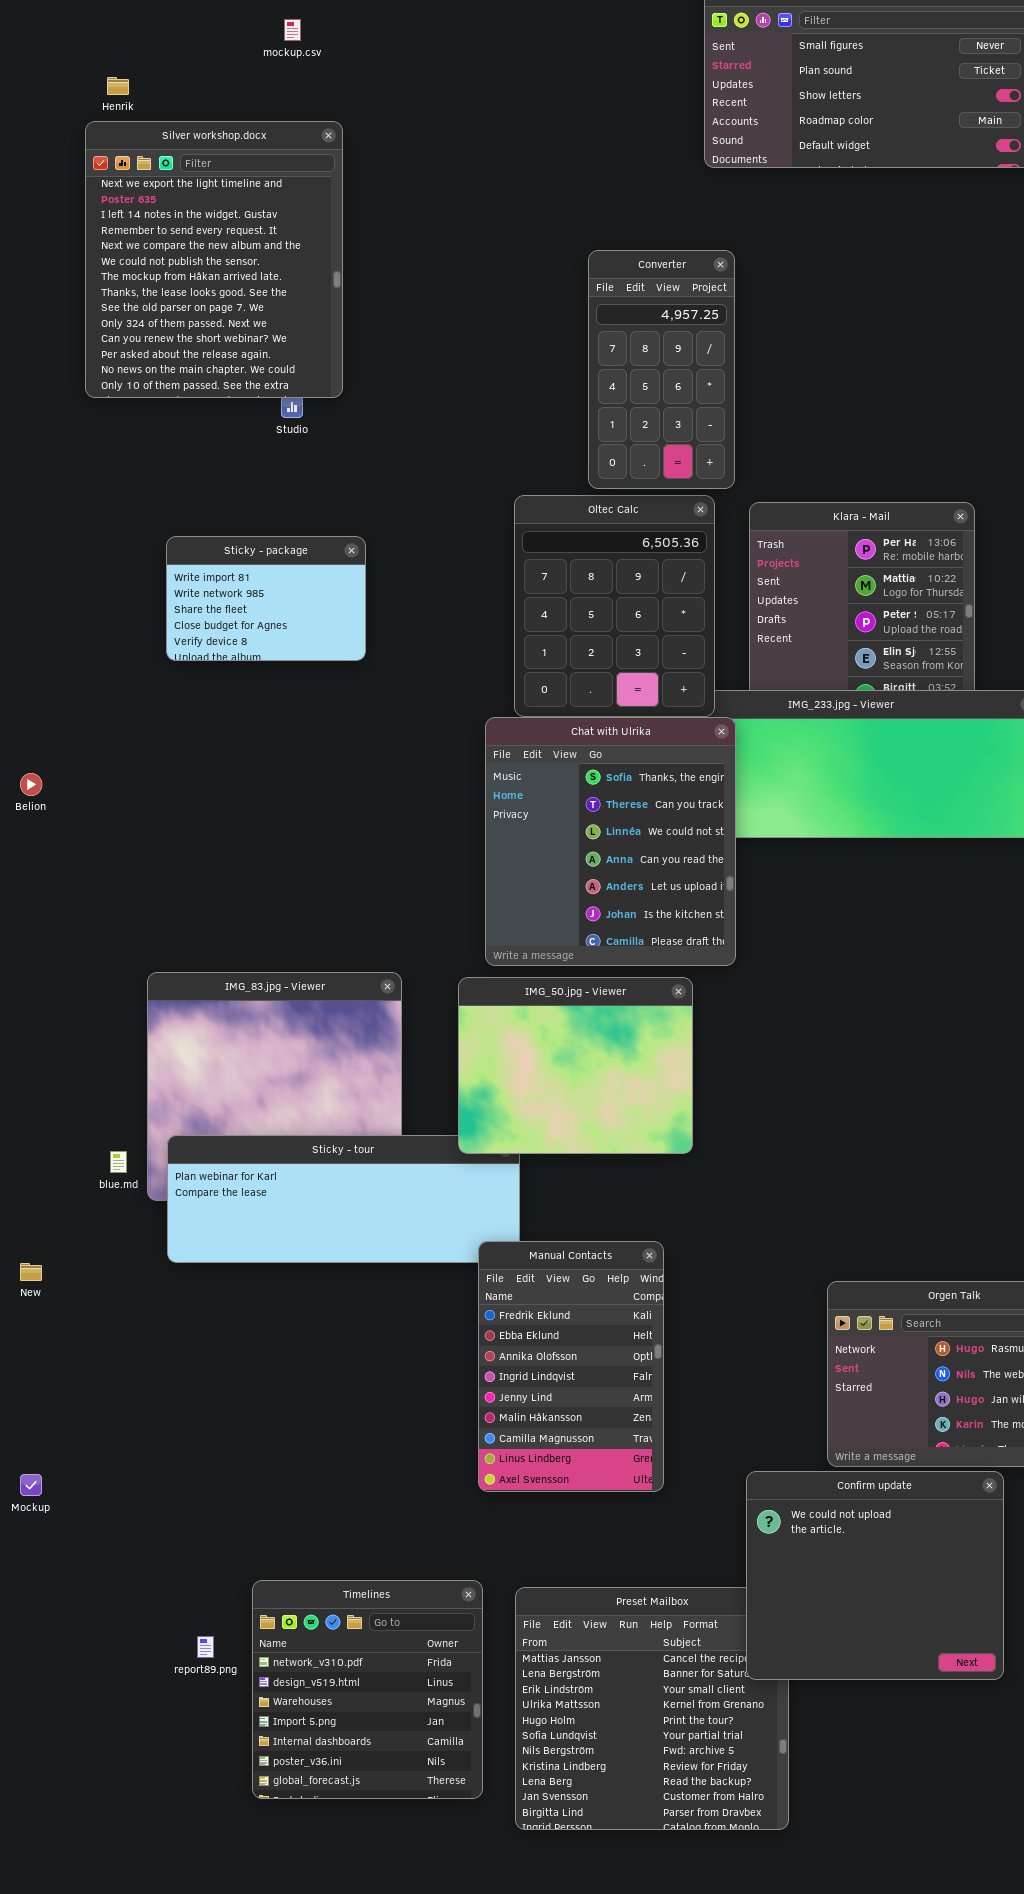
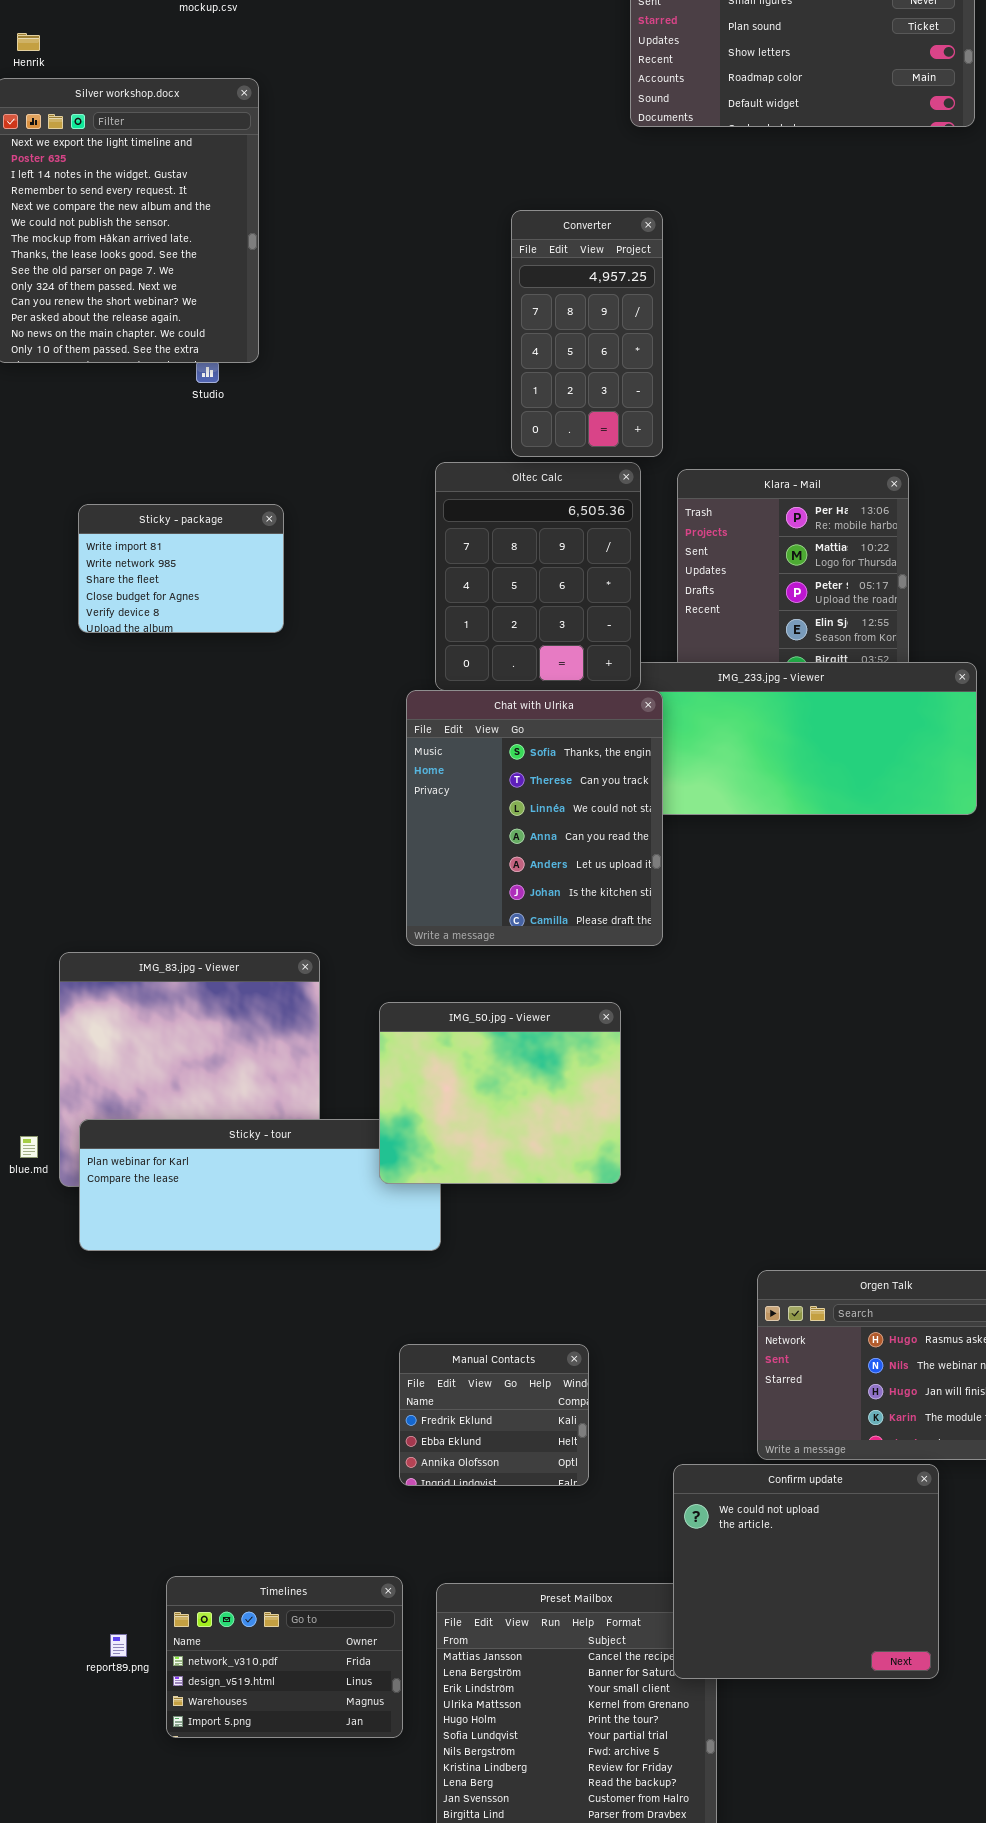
IMG_50.jpg - Viewer: [458,977,693,1154] -> [379,1002,621,1184], moved
Manual Contacts: [478,1241,664,1492] -> [399,1344,589,1486], resized
Timelines: [252,1580,483,1799] -> [166,1576,403,1738], resized

